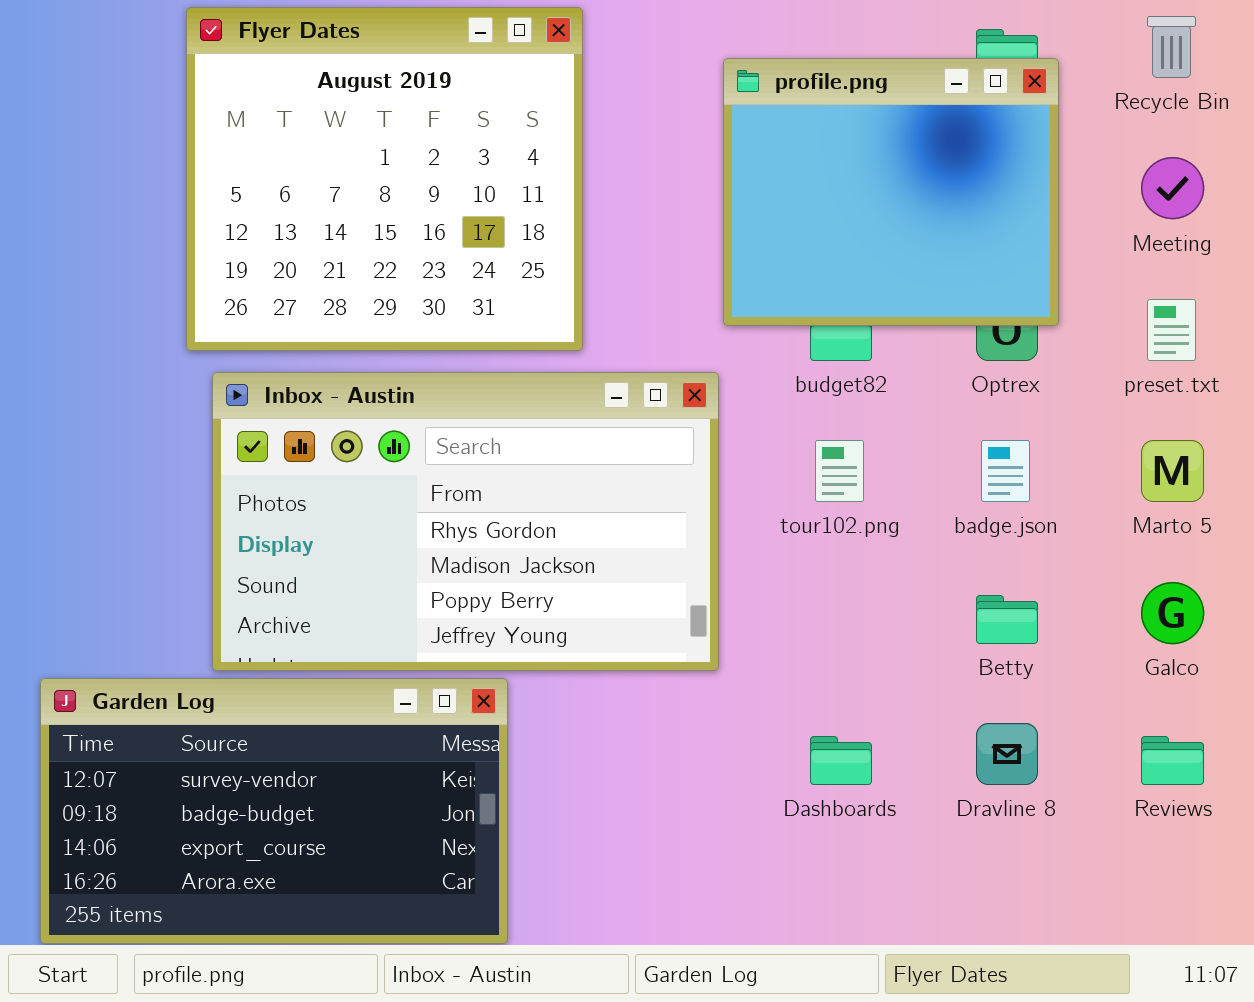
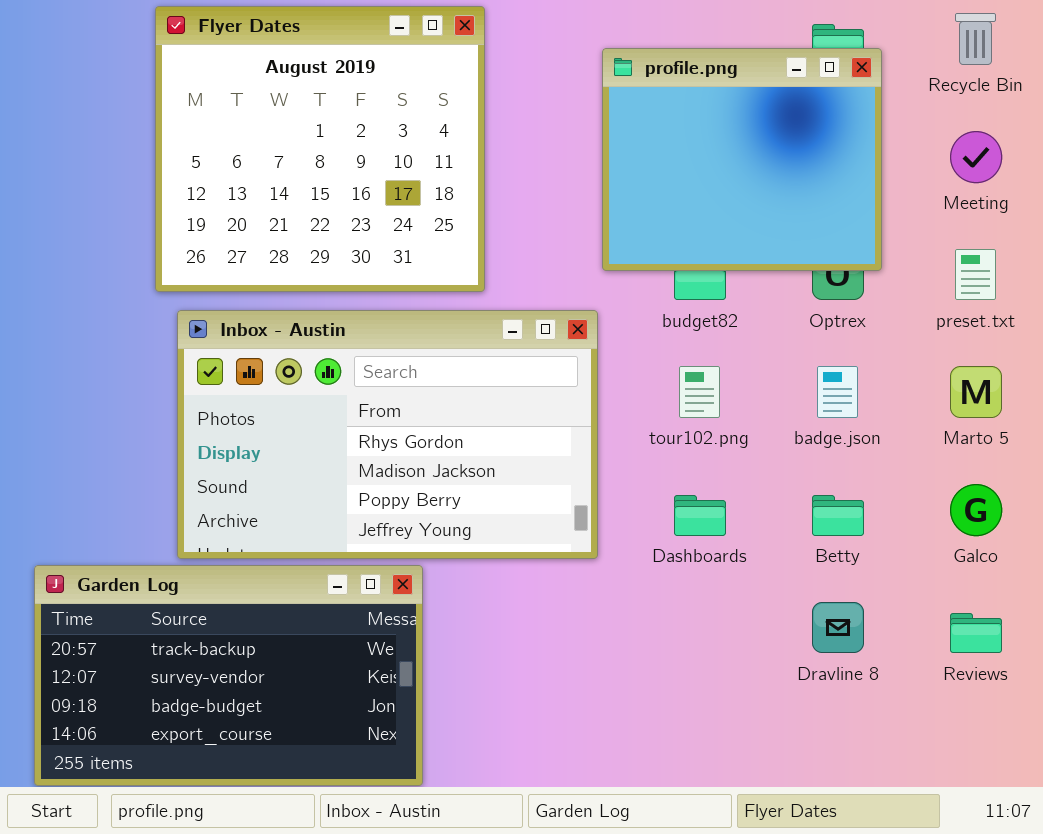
Garden Log: [40,678,508,944] -> [34,565,423,786], scrolled up 1 row
Dashboards: [810,736,872,785] -> [674,495,726,536], moved

